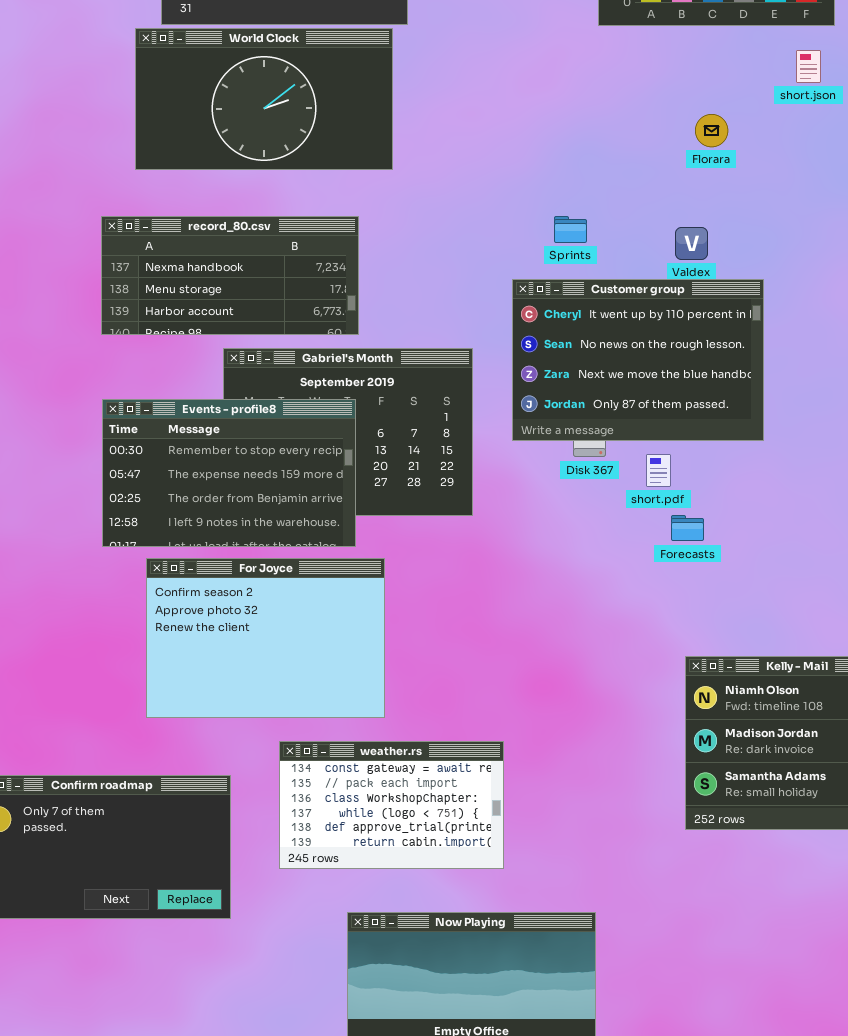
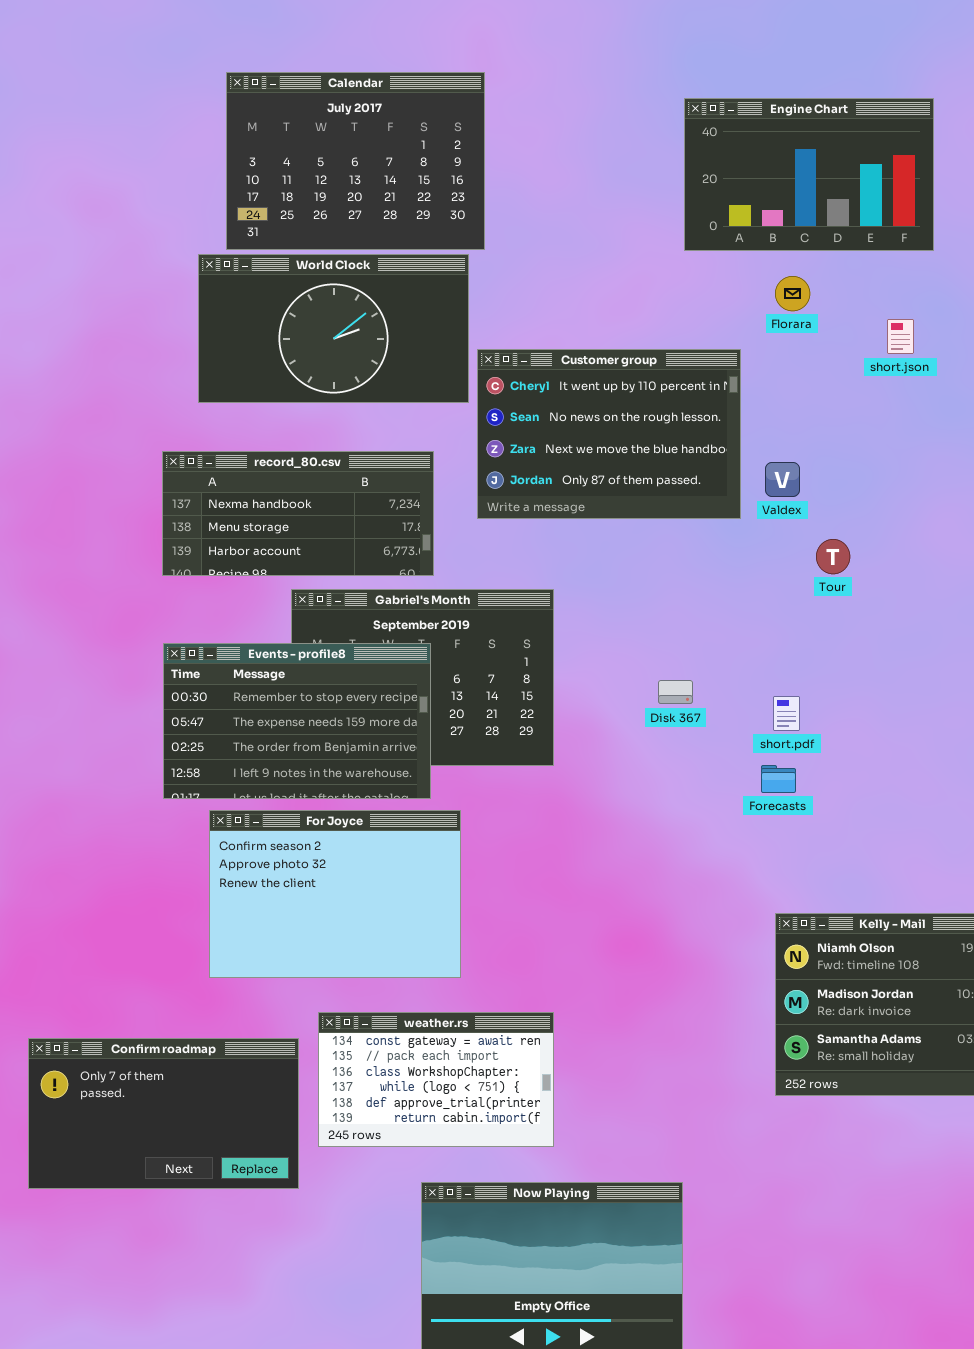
short.json: [796,50,821,83] -> [887,319,914,354], moved
Florara: [695,114,728,147] -> [775,276,810,311], moved
Customer group: [512,279,764,441] -> [477,349,741,519], moved
short.pdf: [646,454,671,487] -> [773,696,800,731], moved
weather.rs: [279,741,504,869] -> [318,1012,554,1147], moved

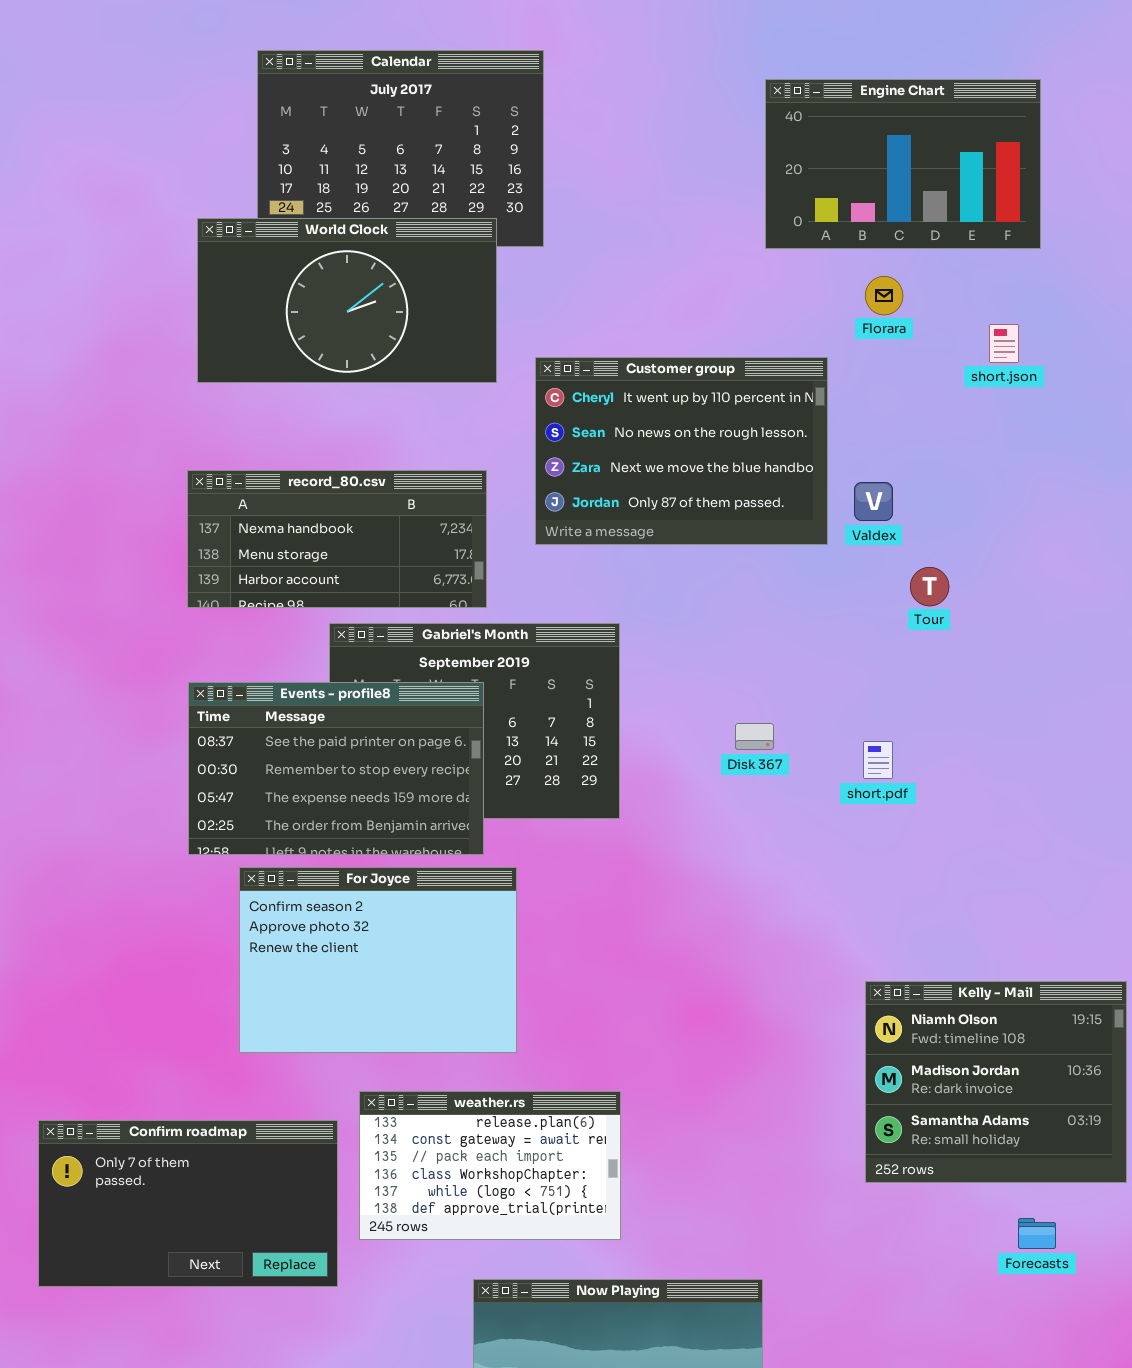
World Clock: [198,254,469,403] -> [197,218,497,383], moved
Events - profile8: [163,643,431,799] -> [188,682,484,855], scrolled up 1 row
Forecasts: [761,765,796,793] -> [1018,1218,1056,1249], moved
weather.rs: [318,1012,554,1147] -> [359,1091,621,1240], scrolled up 1 row

